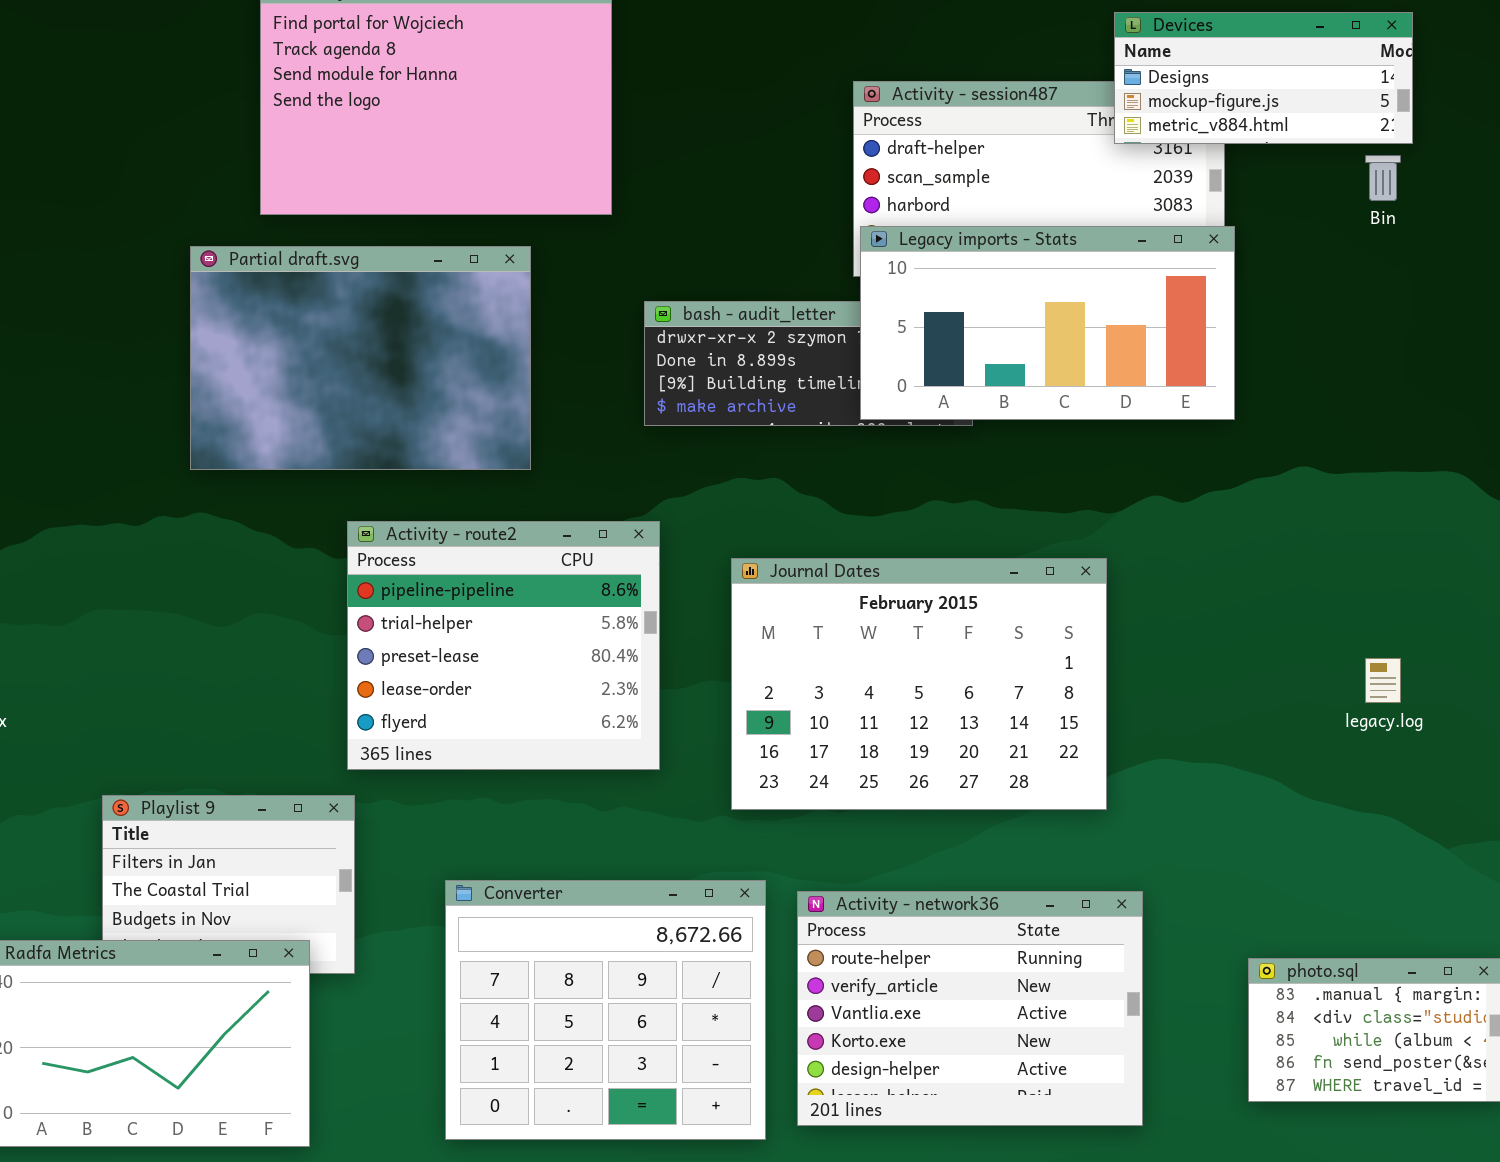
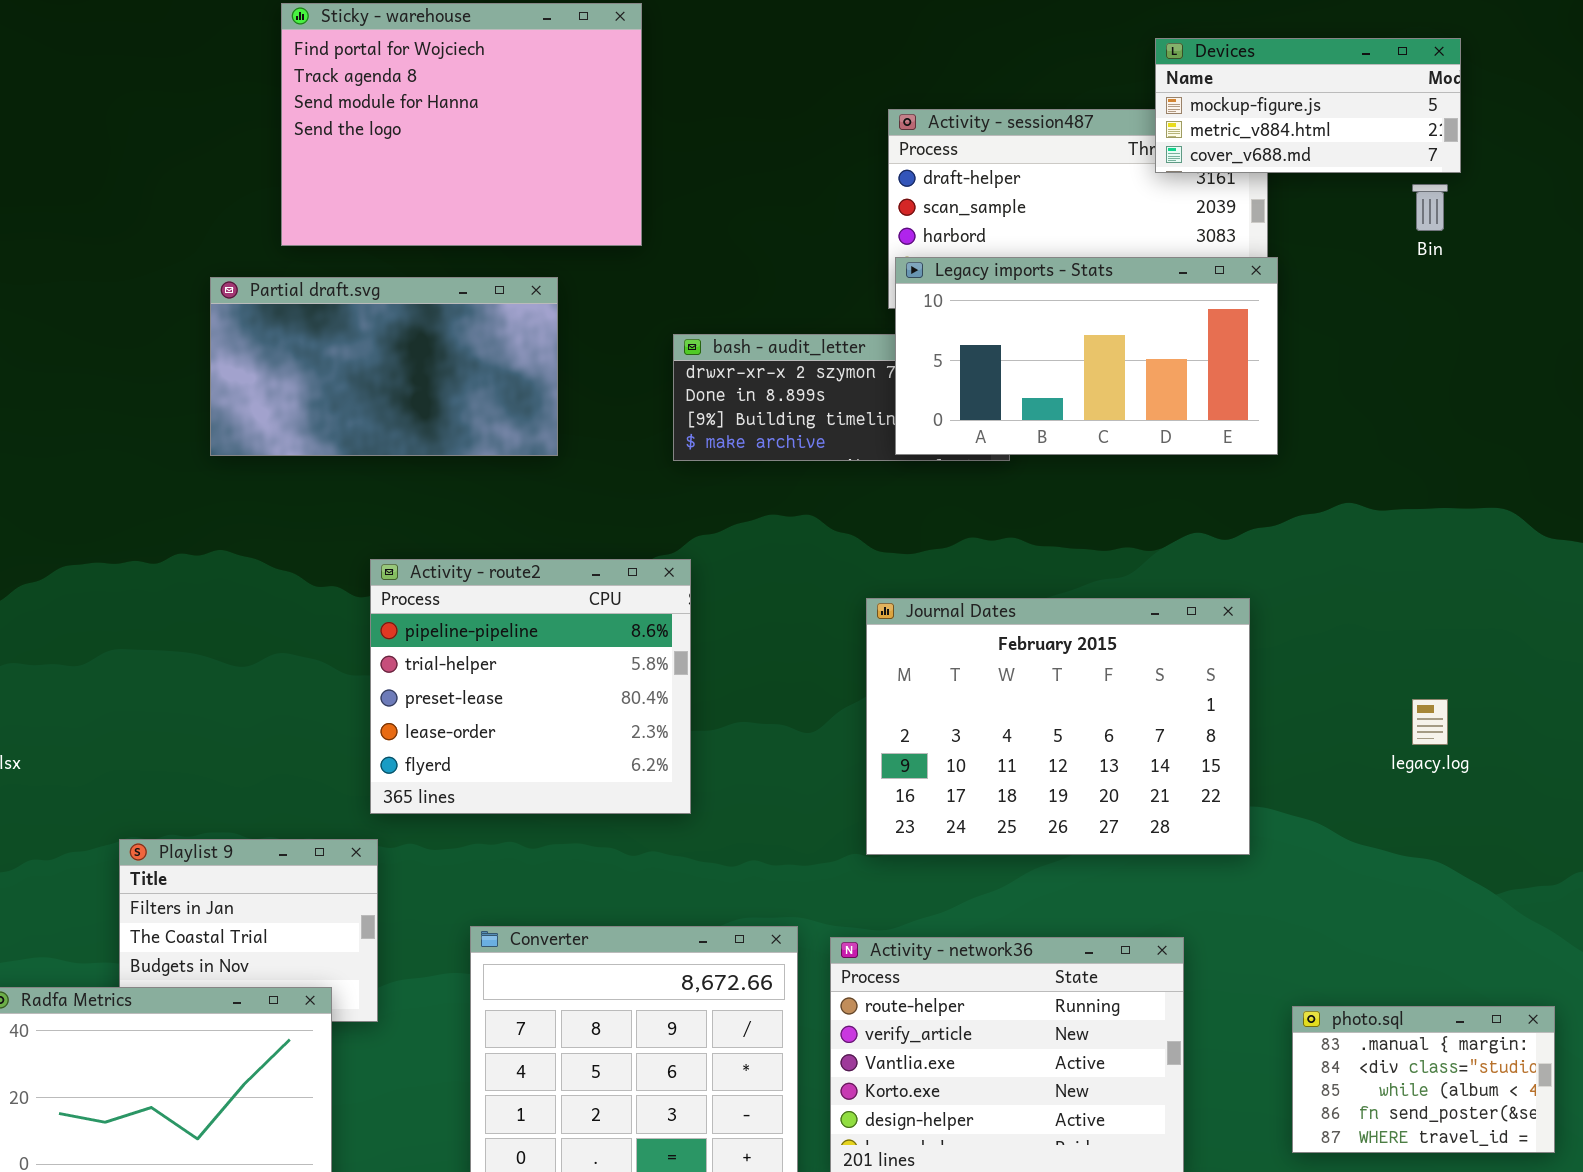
Devices: [1114,12,1413,144] -> [1155,38,1461,173], scrolled down 1 row
Partial draft.svg: [190,246,531,470] -> [210,277,558,456], resized
Journal Dates: [731,558,1107,810] -> [866,598,1250,855], moved

